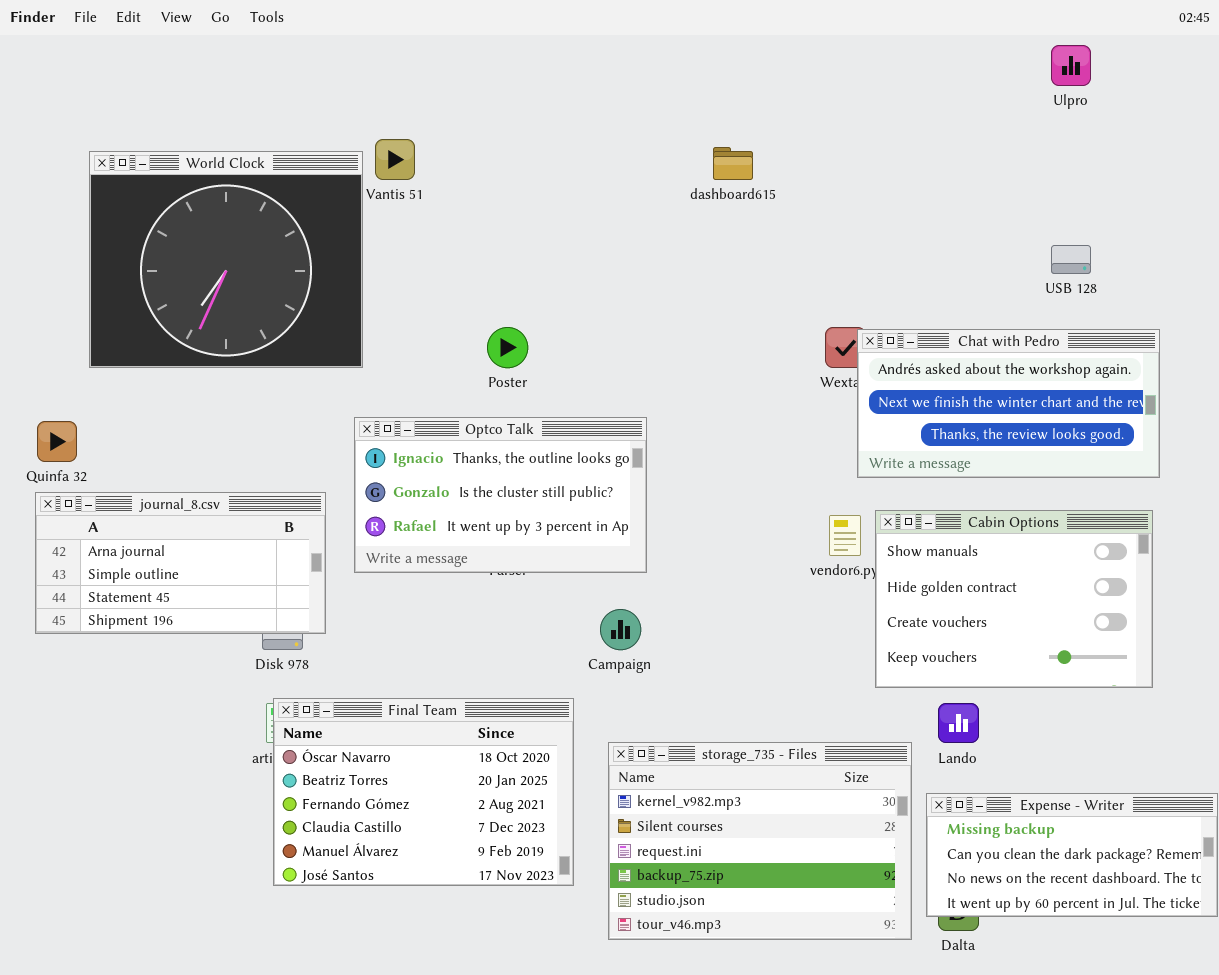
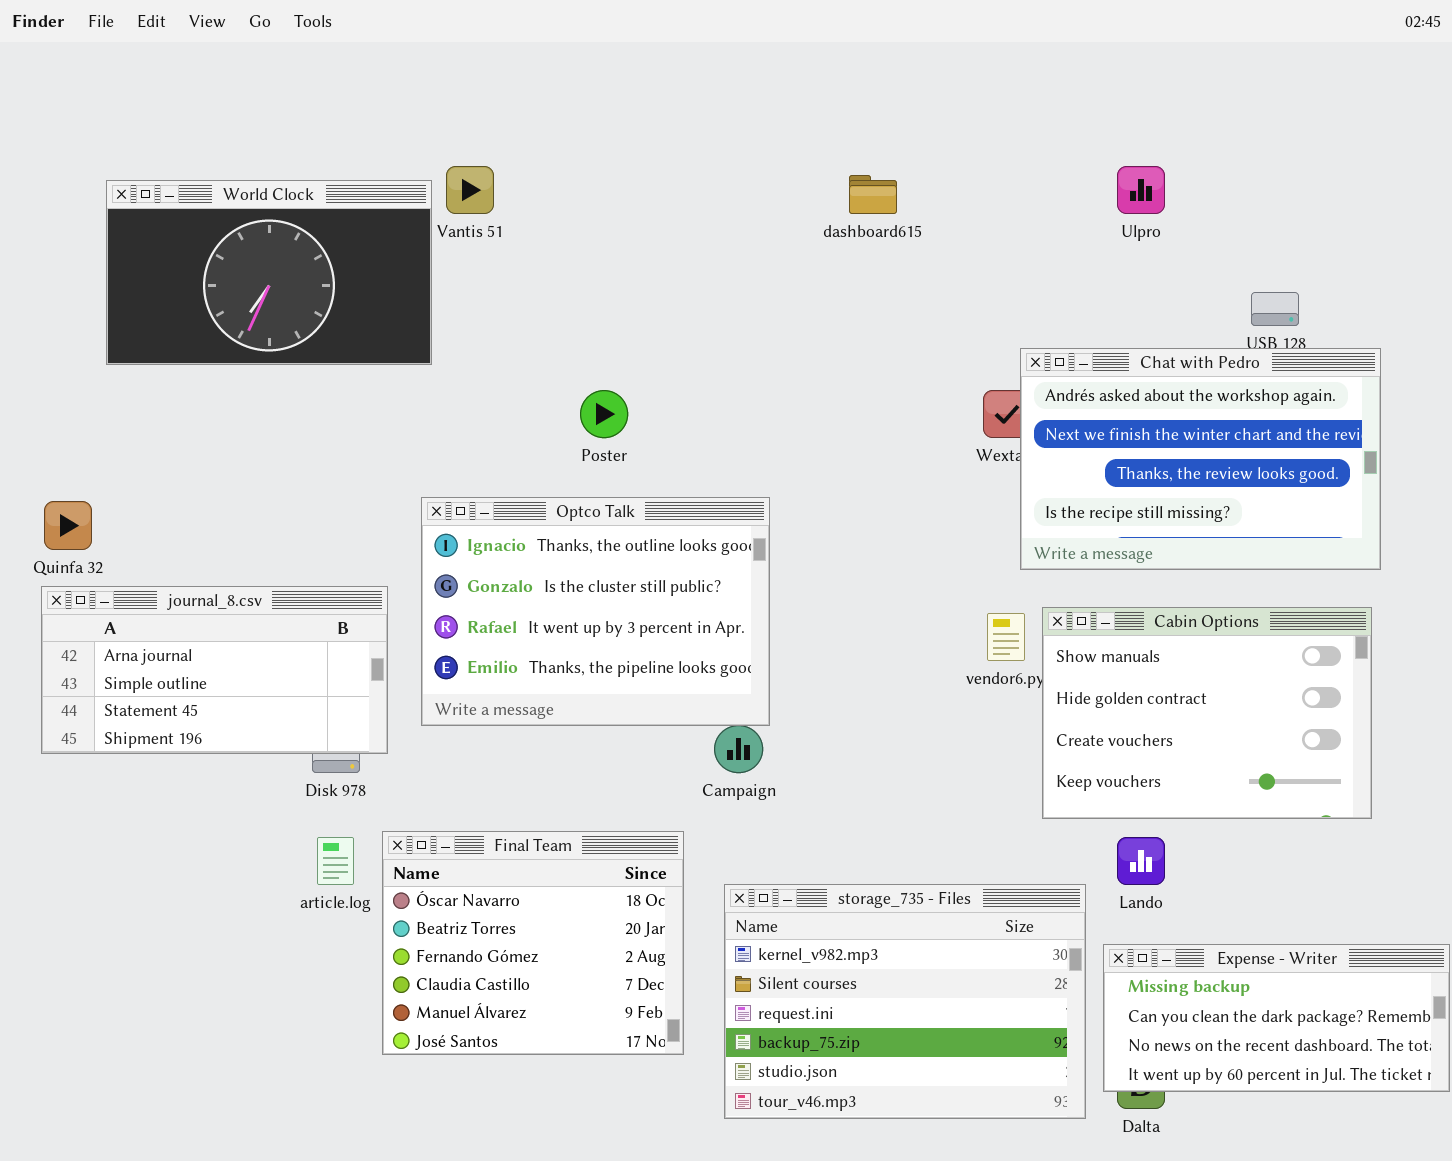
Ulpro: [1051,45,1091,86] -> [1117,166,1165,214], moved
World Clock: [89,151,363,368] -> [106,180,432,365], resized
Chat with Pedro: [857,329,1160,478] -> [1020,348,1381,570], resized
Optco Talk: [354,417,647,573] -> [421,497,770,726], resized
Final Team: [273,698,574,886] -> [382,831,684,1055], resized

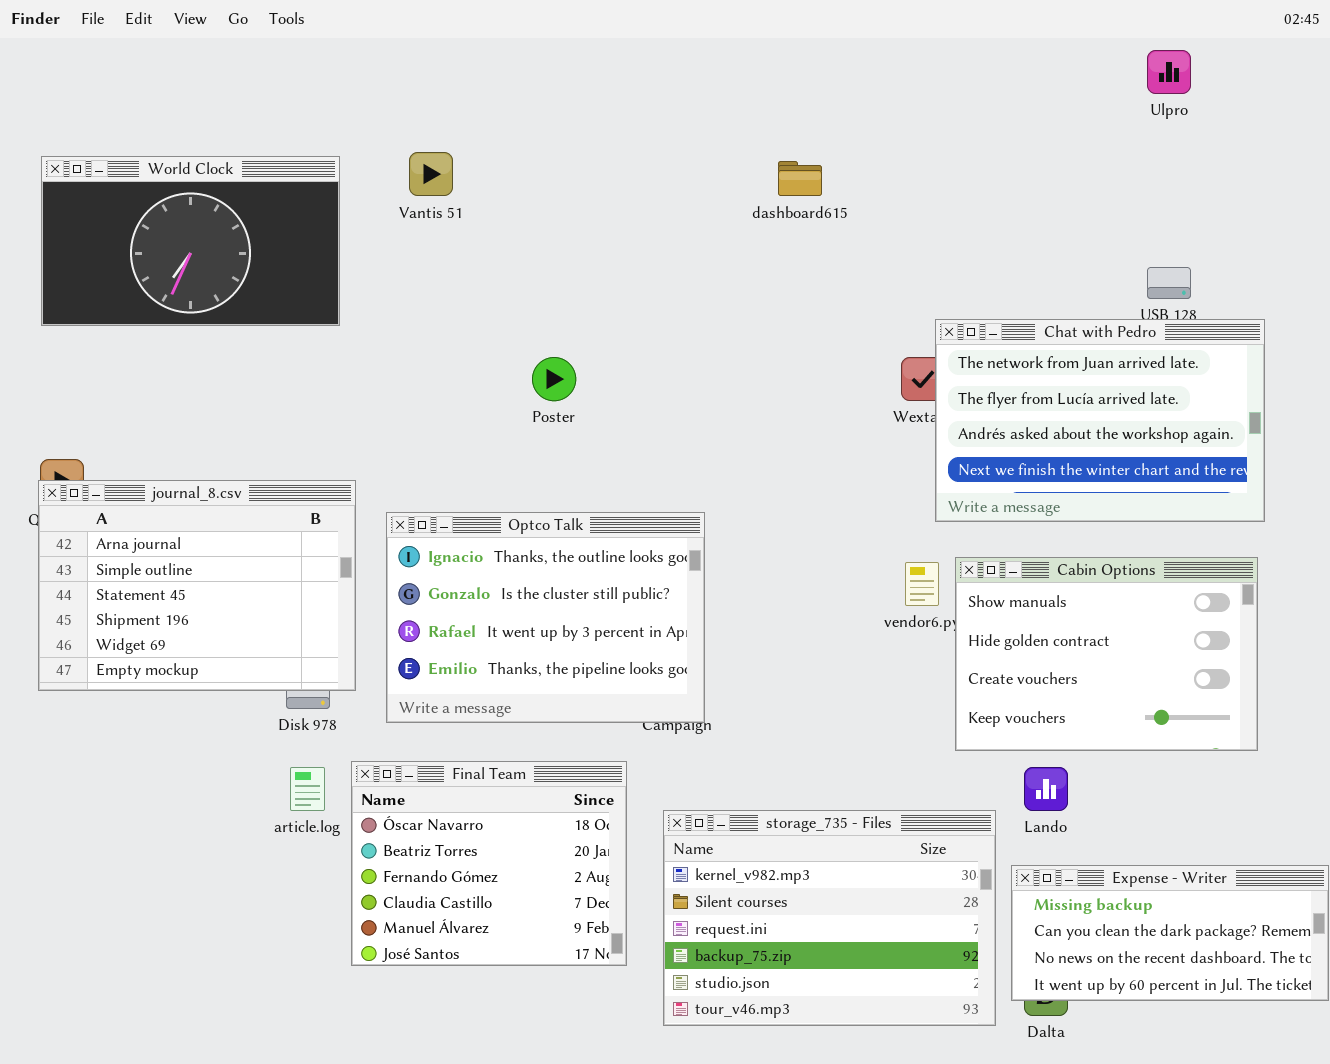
Ulpro: [1117,166,1165,214] -> [1147,50,1191,94], moved
World Clock: [106,180,432,365] -> [41,156,340,326], moved
Chat with Pedro: [1020,348,1381,570] -> [935,319,1265,522], scrolled up 2 rows
Optco Talk: [421,497,770,726] -> [386,512,705,723], moved
journal_8.csv: [41,586,388,754] -> [38,480,356,691], resized

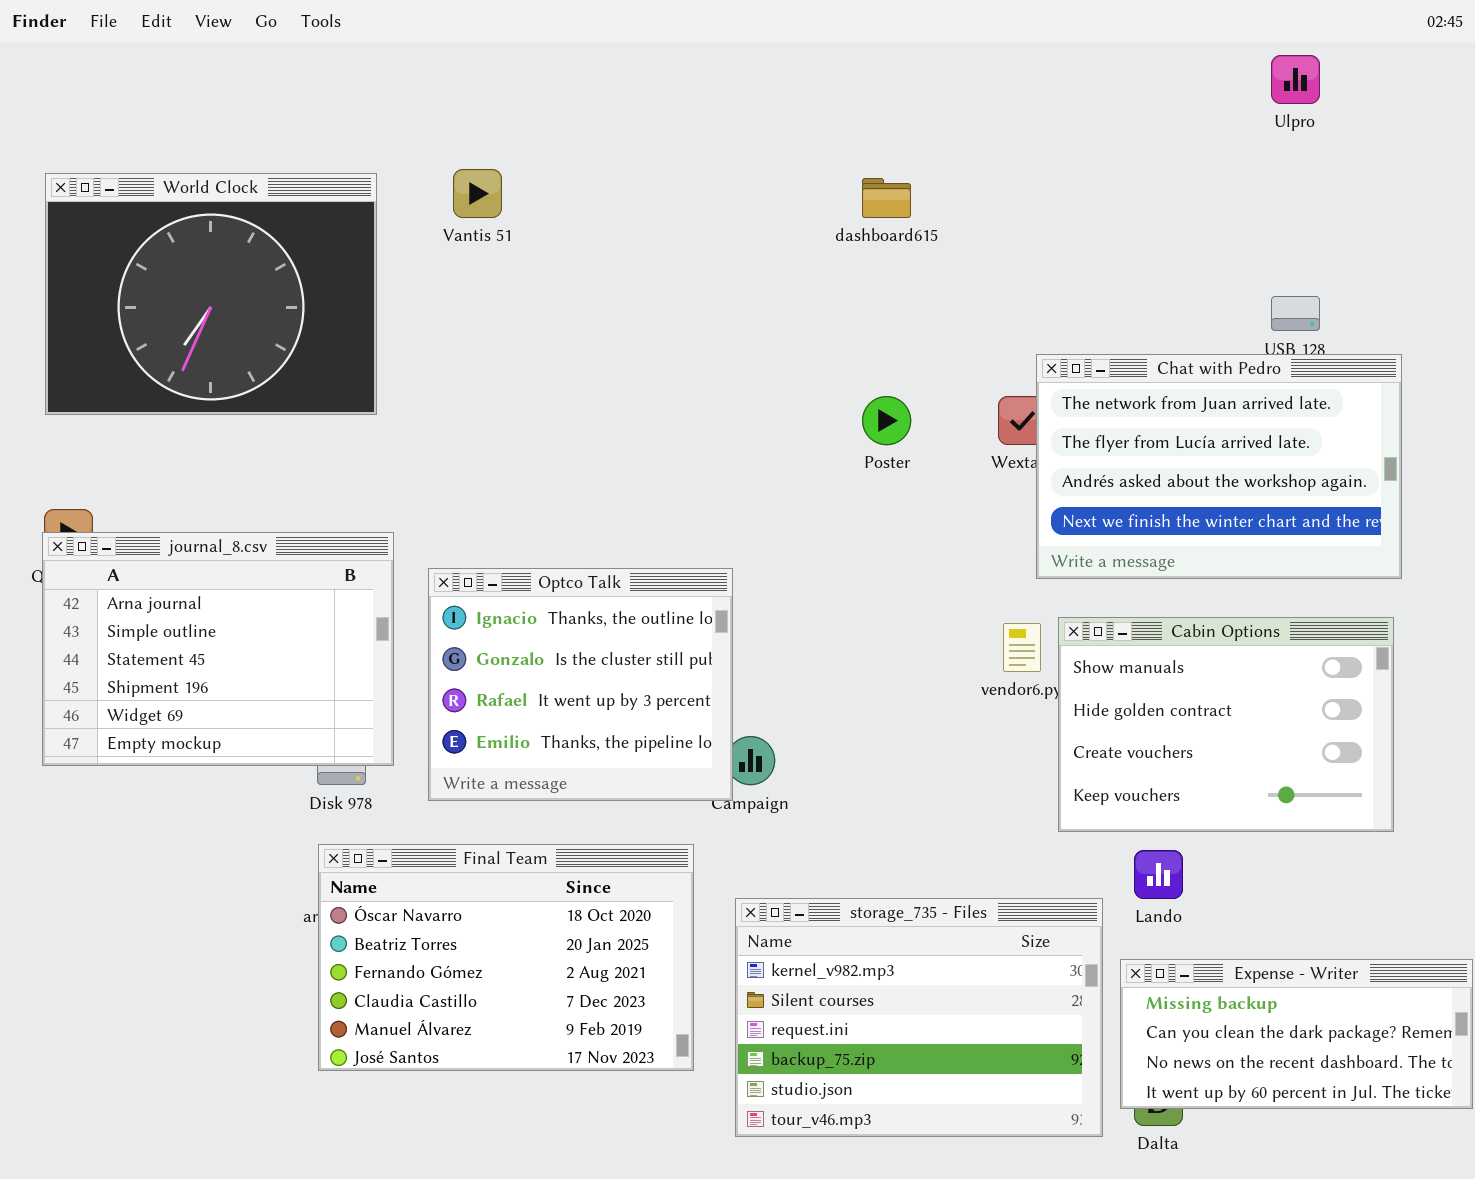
World Clock: [41,156,340,326] -> [45,173,377,415], resized
Poster: [532,357,576,401] -> [862,396,911,445], moved
Optco Talk: [386,512,705,723] -> [428,568,733,801], resized
Final Team: [351,761,627,966] -> [318,844,694,1071], resized

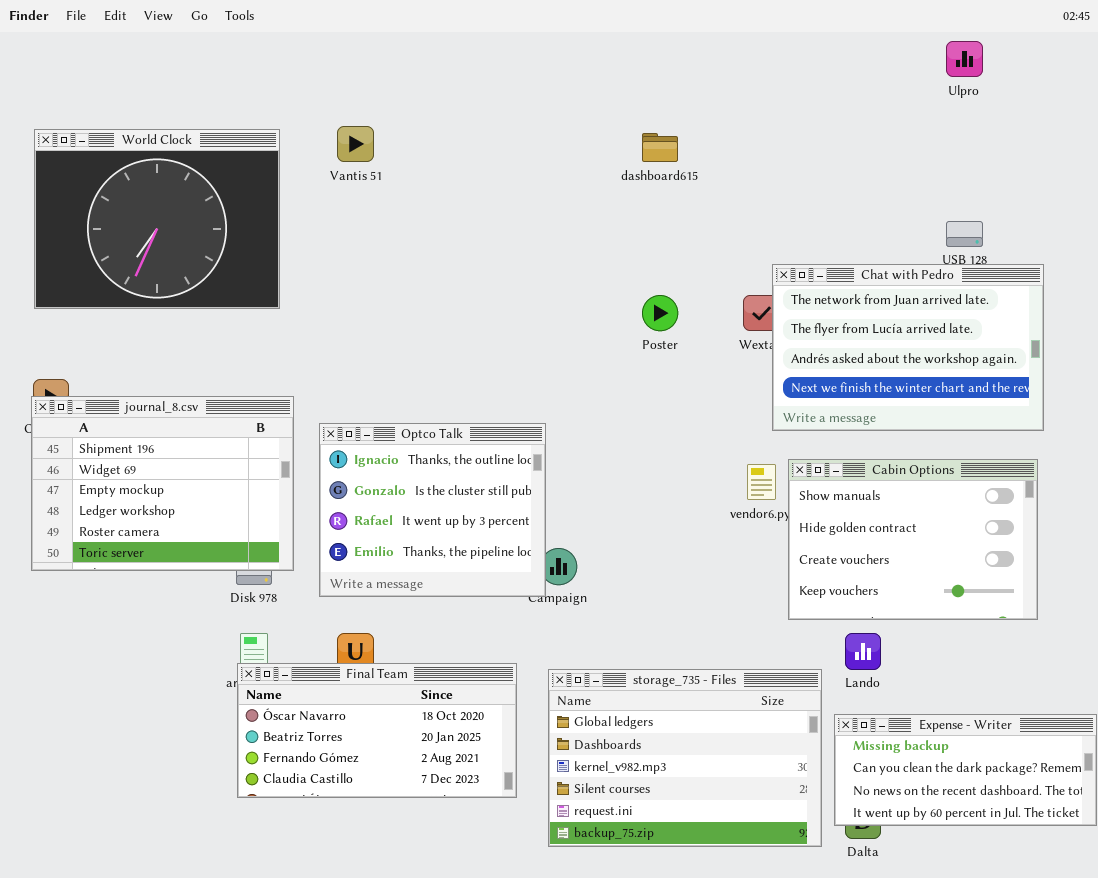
journal_8.csv: [42,532,394,766] -> [31,396,294,571], scrolled down 3 rows
Final Team: [318,844,694,1071] -> [237,663,517,798], resized
storage_735 - Files: [735,898,1103,1137] -> [548,669,822,847], scrolled up 2 rows

